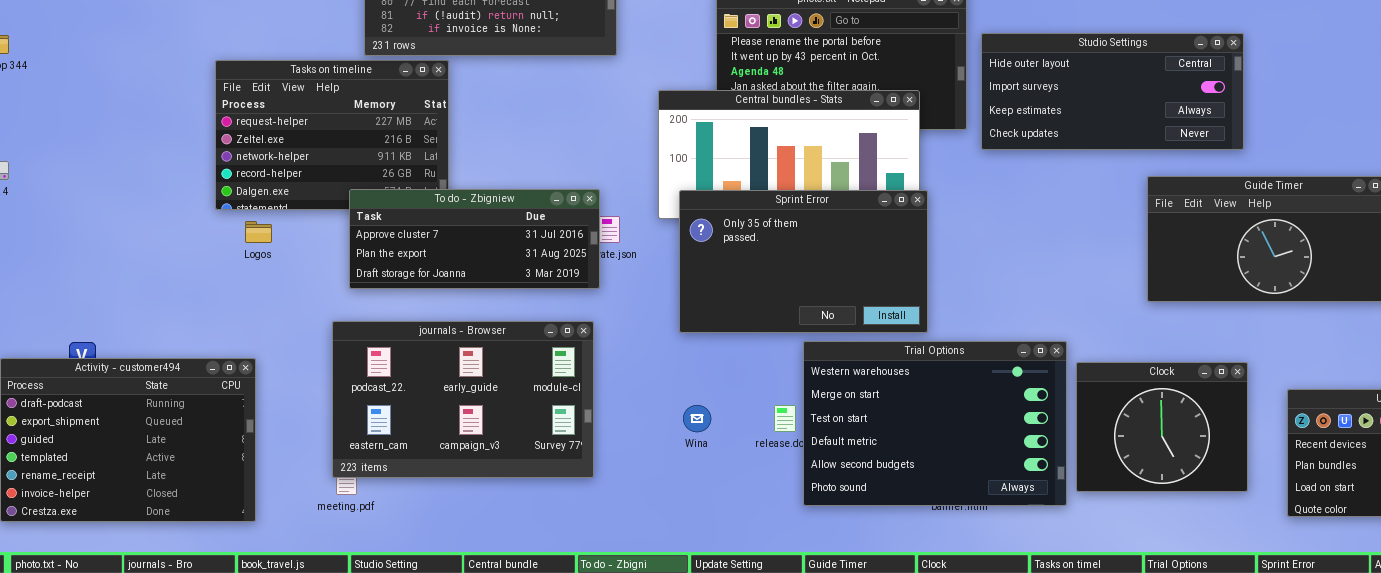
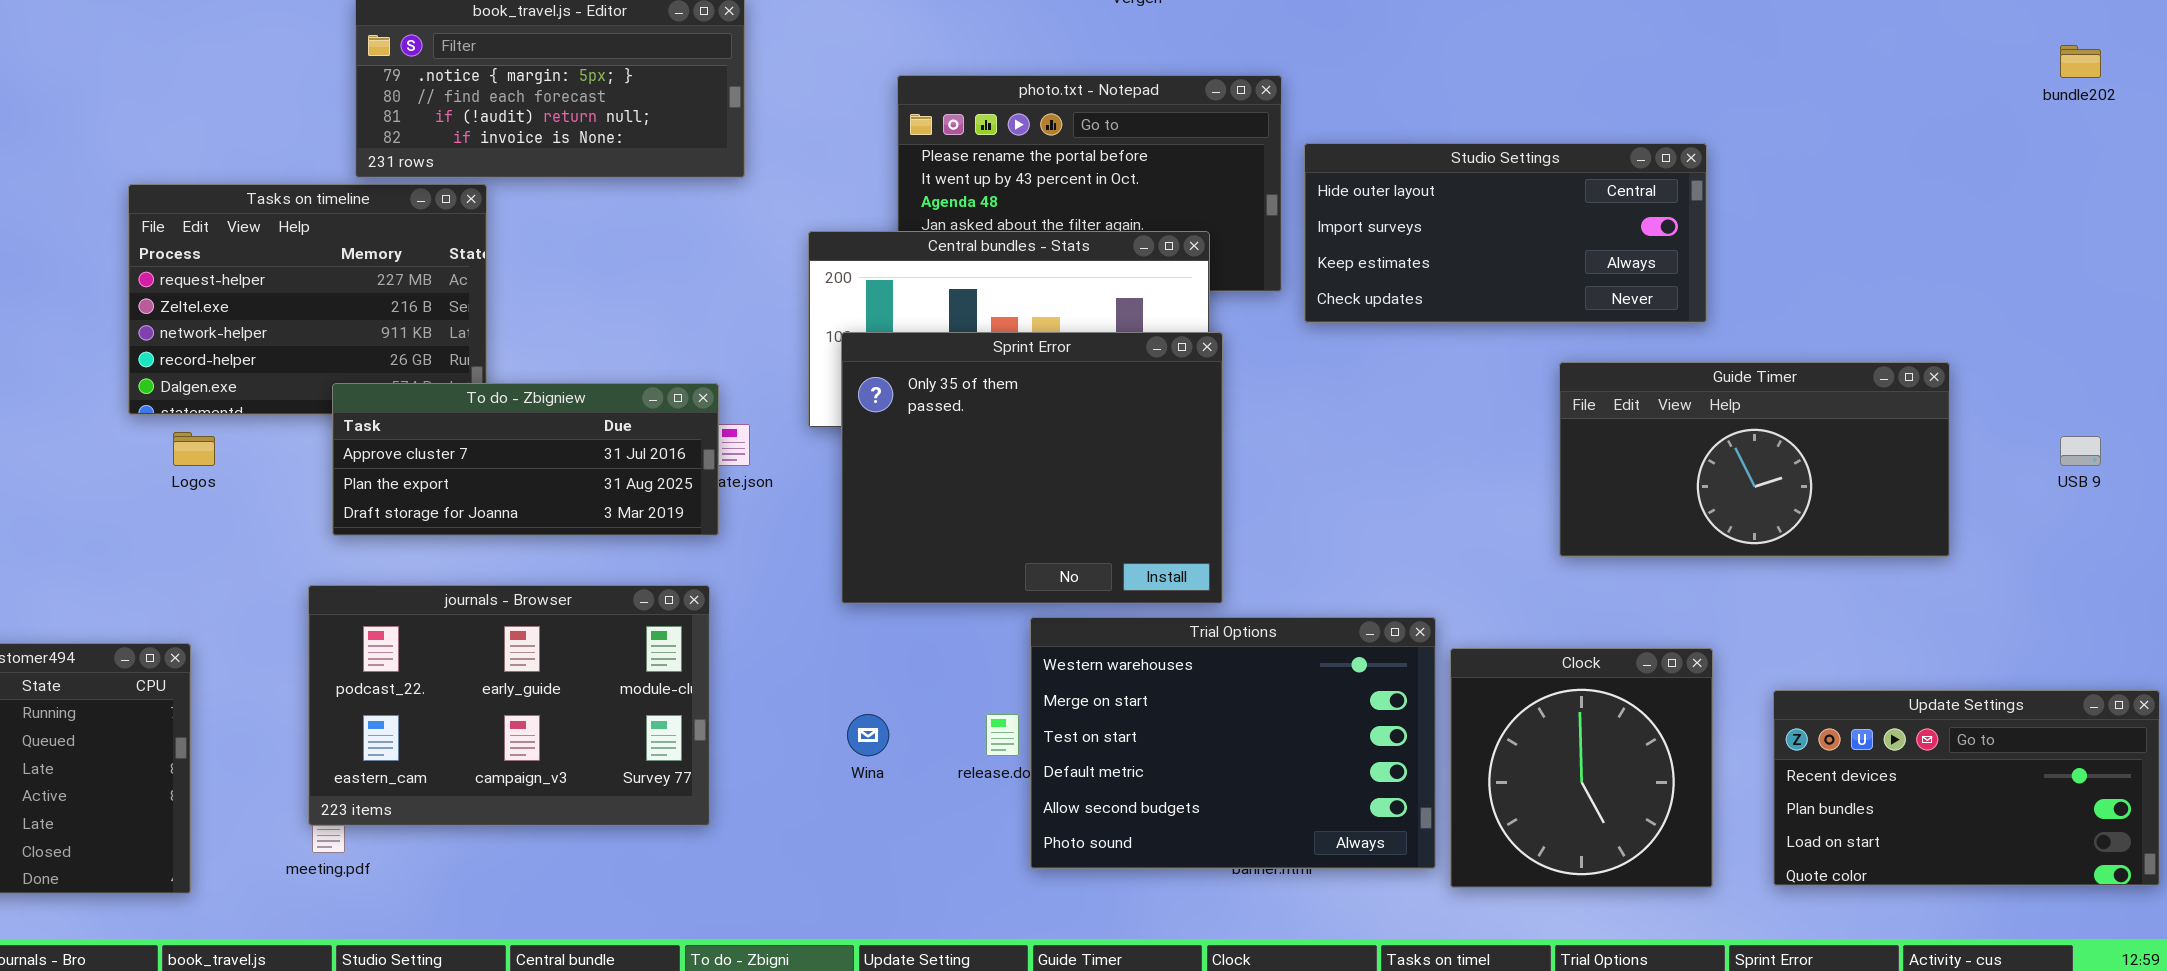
Sprint Error: [679,190,928,333] -> [841,332,1223,604], resized
Clock: [1076,362,1248,492] -> [1450,648,1713,888], resized

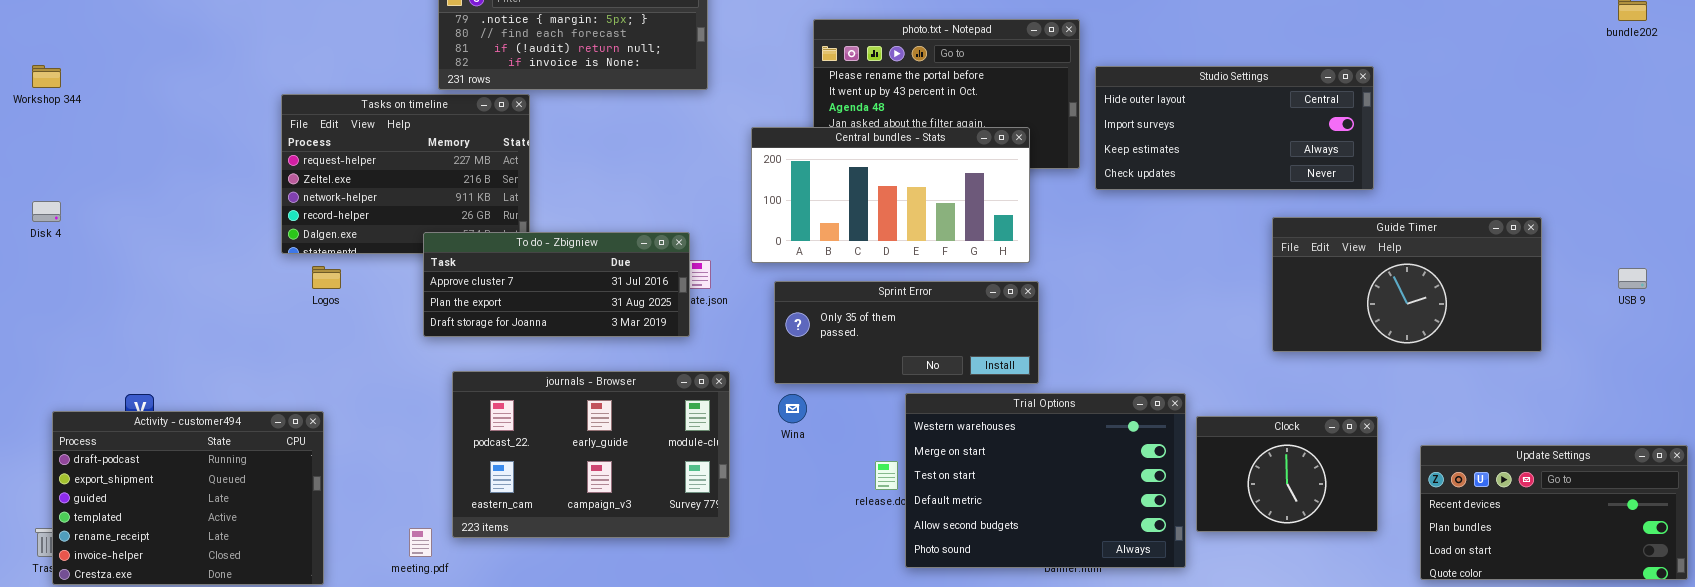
Sprint Error: [841,332,1223,604] -> [774,281,1039,384], resized
journals - Browser: [308,585,710,826] -> [452,371,730,538], moved
Clock: [1450,648,1713,888] -> [1196,416,1378,532], resized
Wina: [847,714,889,756] -> [778,394,807,423], moved

